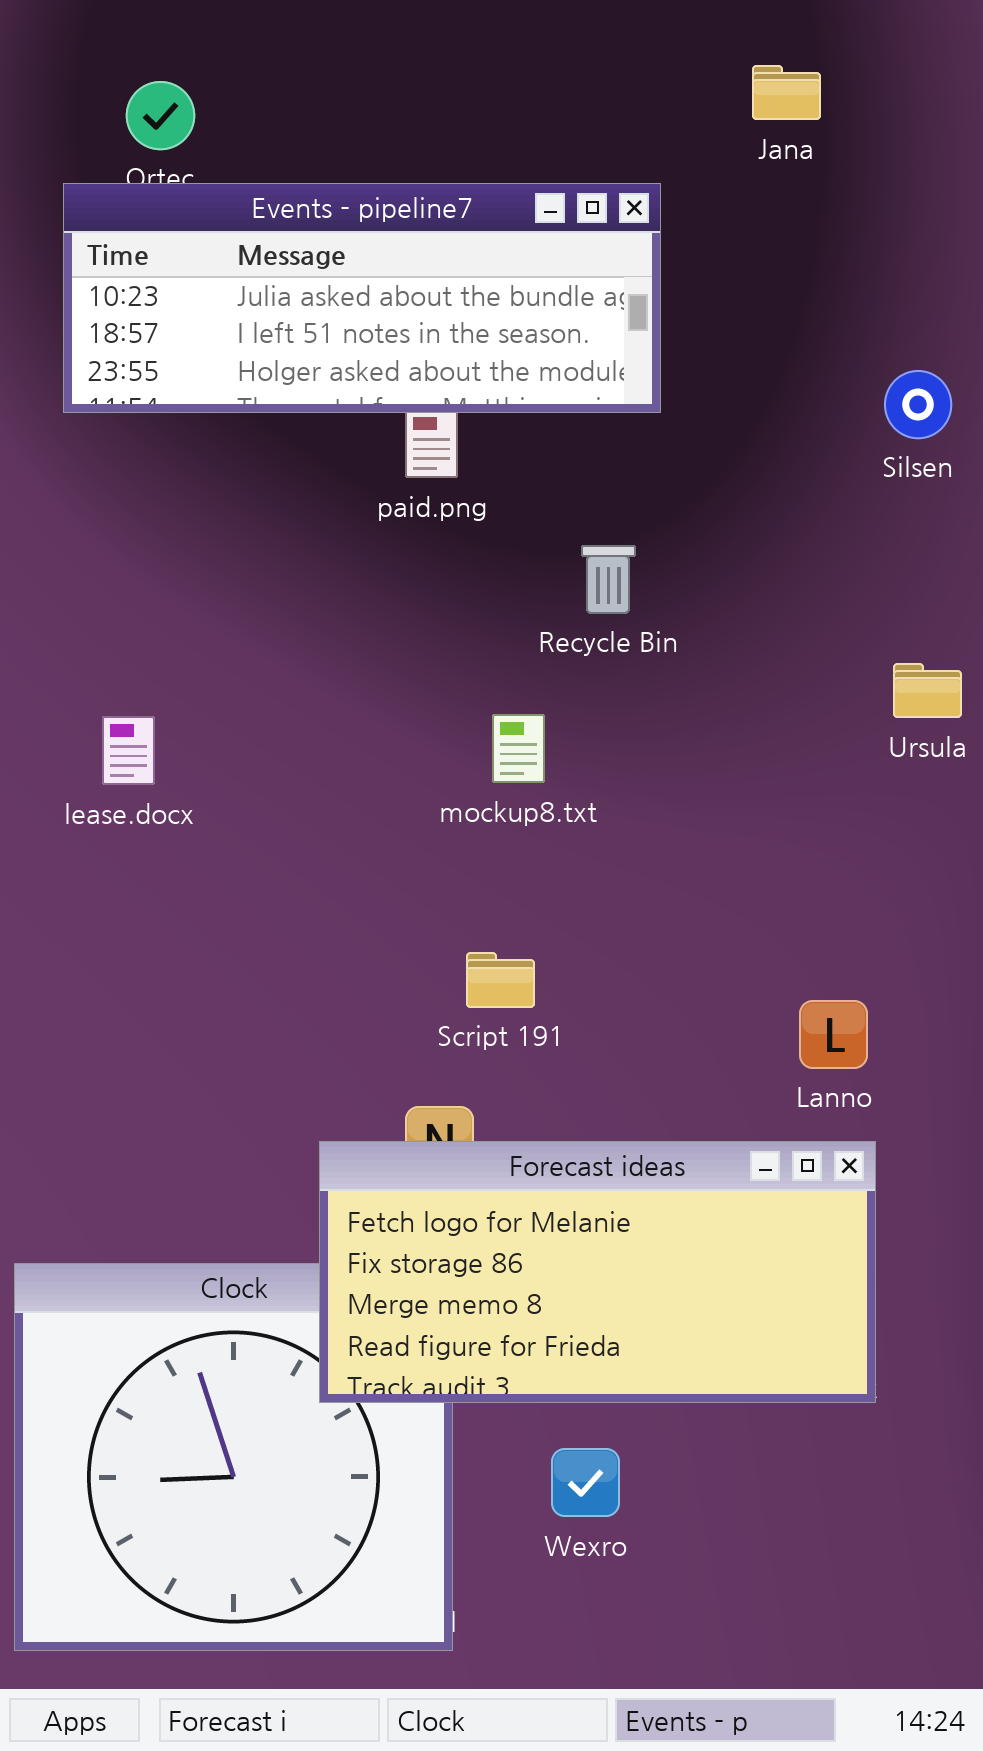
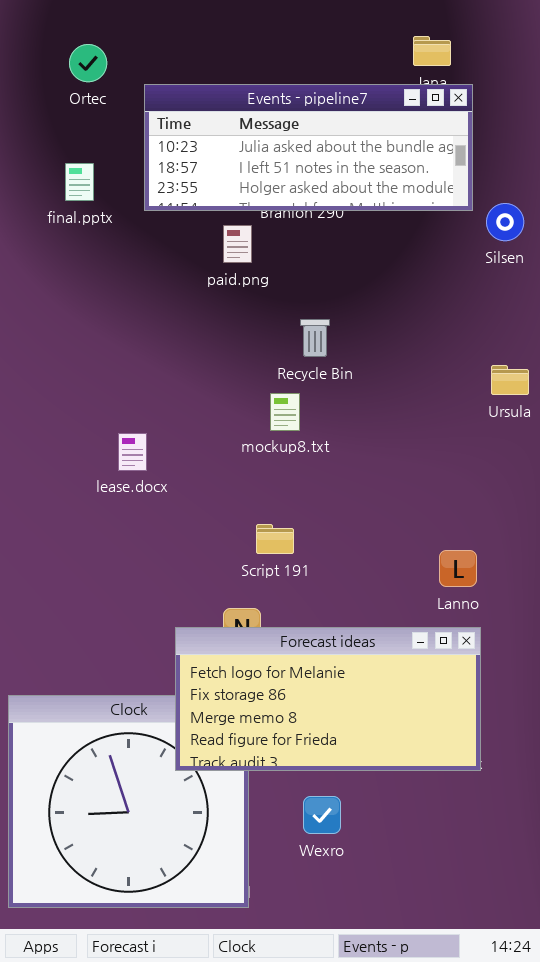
Events - pipeline7: [63,183,661,413] -> [144,84,473,211], moved
Recycle Bin: [581,545,636,614] -> [300,319,330,357], moved
lease.docx: [102,716,155,785] -> [118,433,147,471], moved

